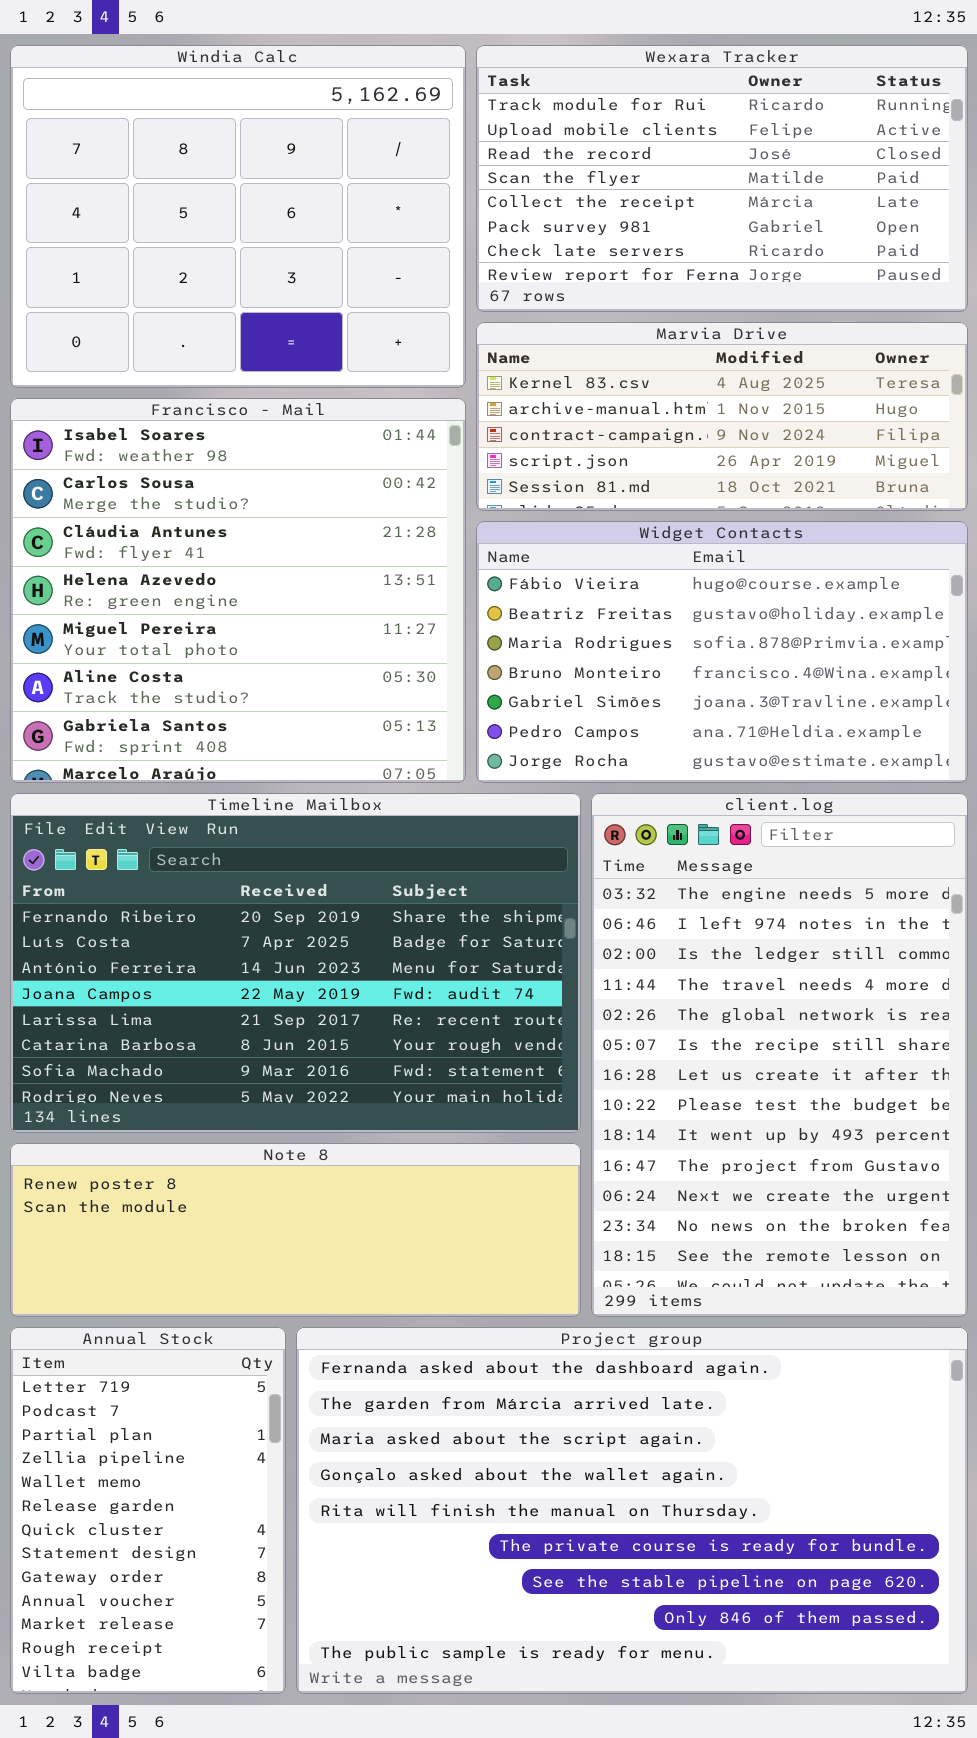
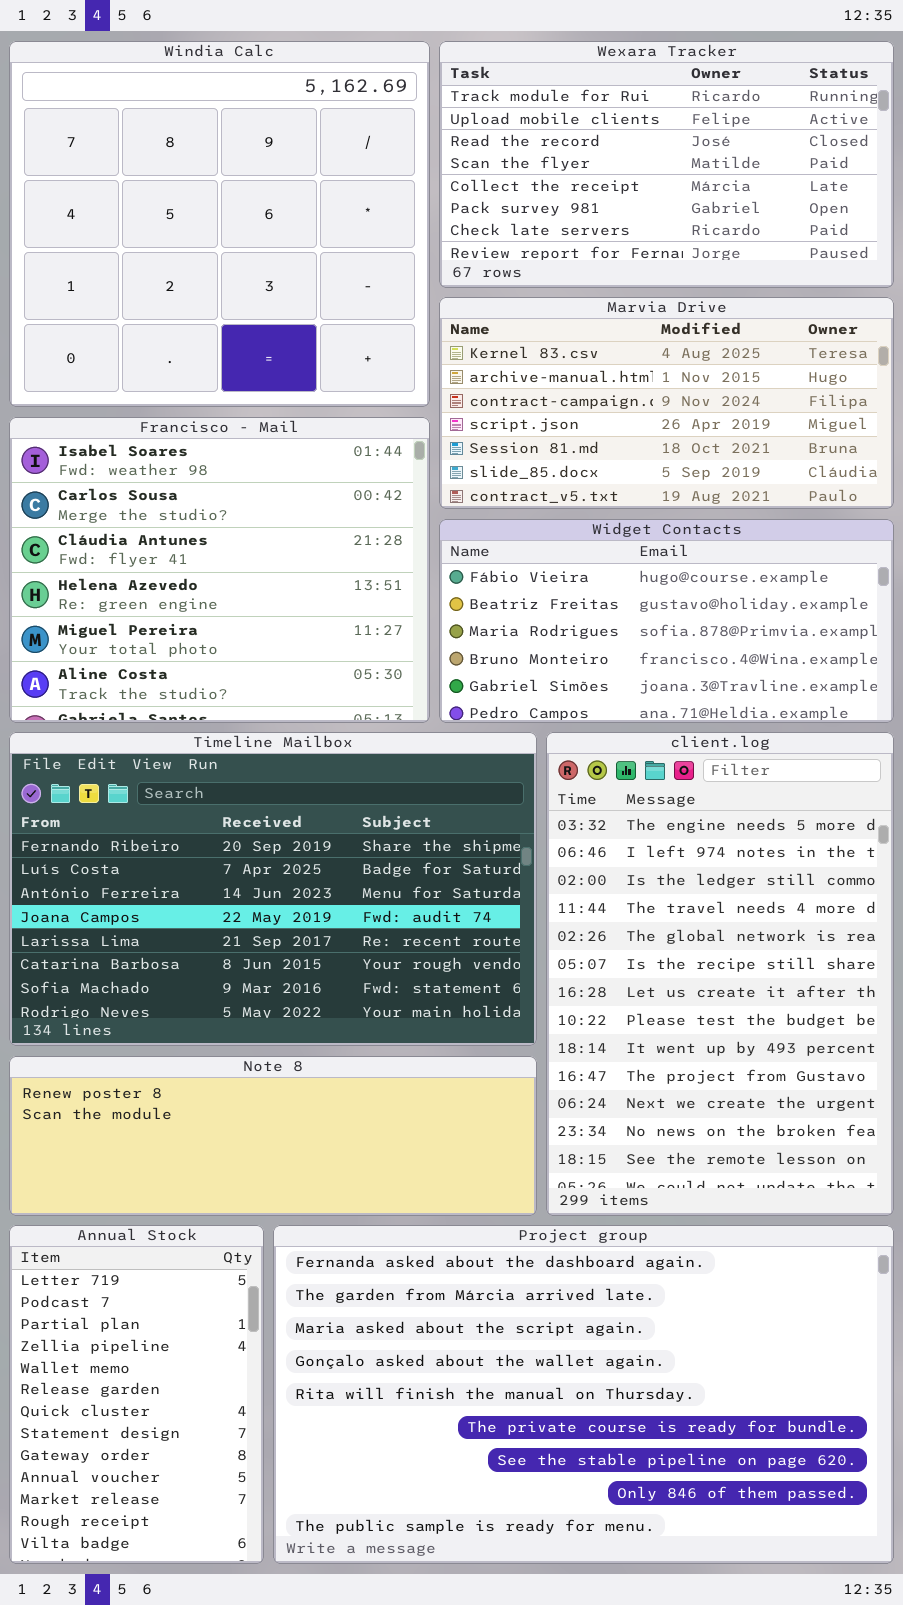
Windia Calc: [10,45,466,388] -> [9,41,430,407], resized
Marvia Drive: [476,322,968,511] -> [439,297,894,509], resized
Francisco - Mail: [10,398,466,783] -> [9,417,430,723], resized
Widget Contacts: [476,521,968,783] -> [439,519,894,723], resized

